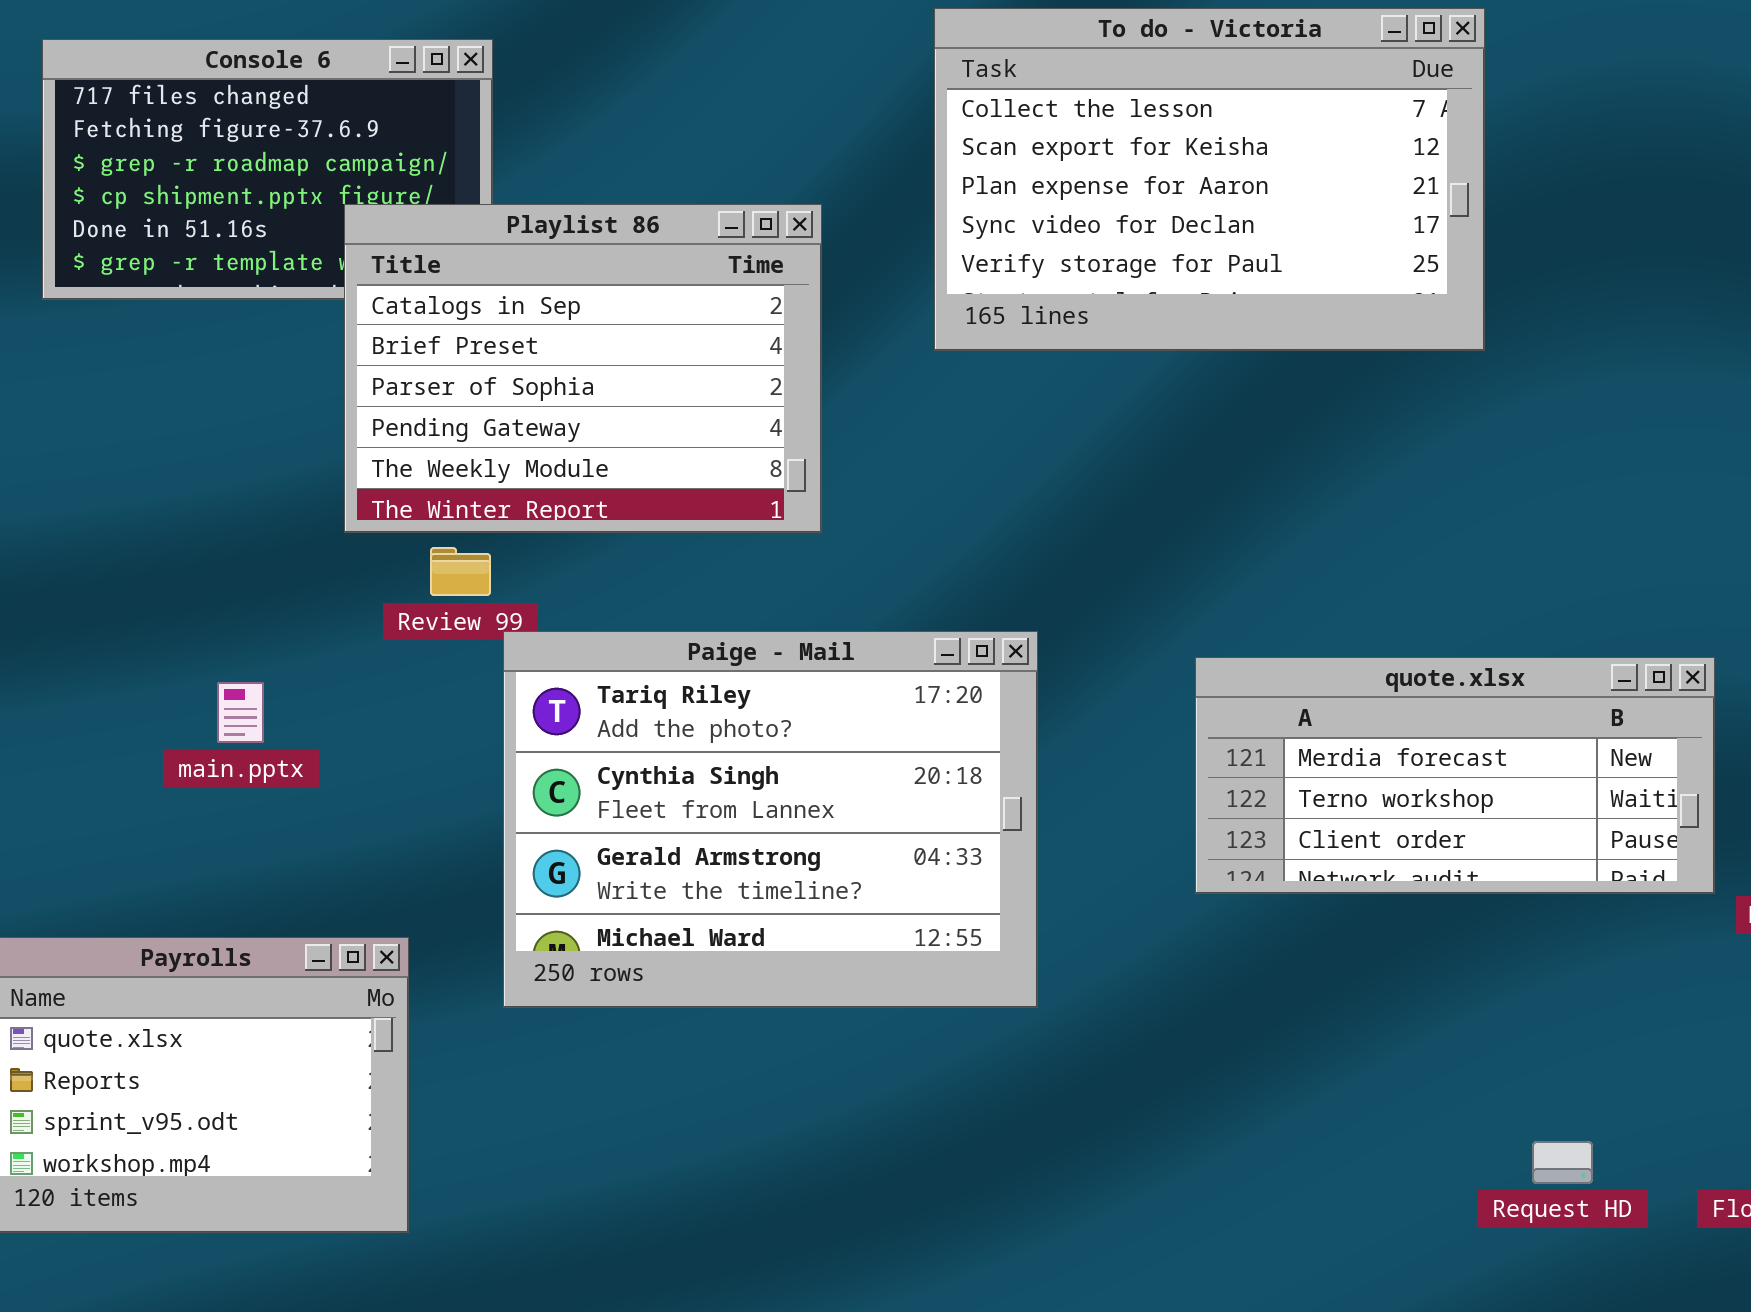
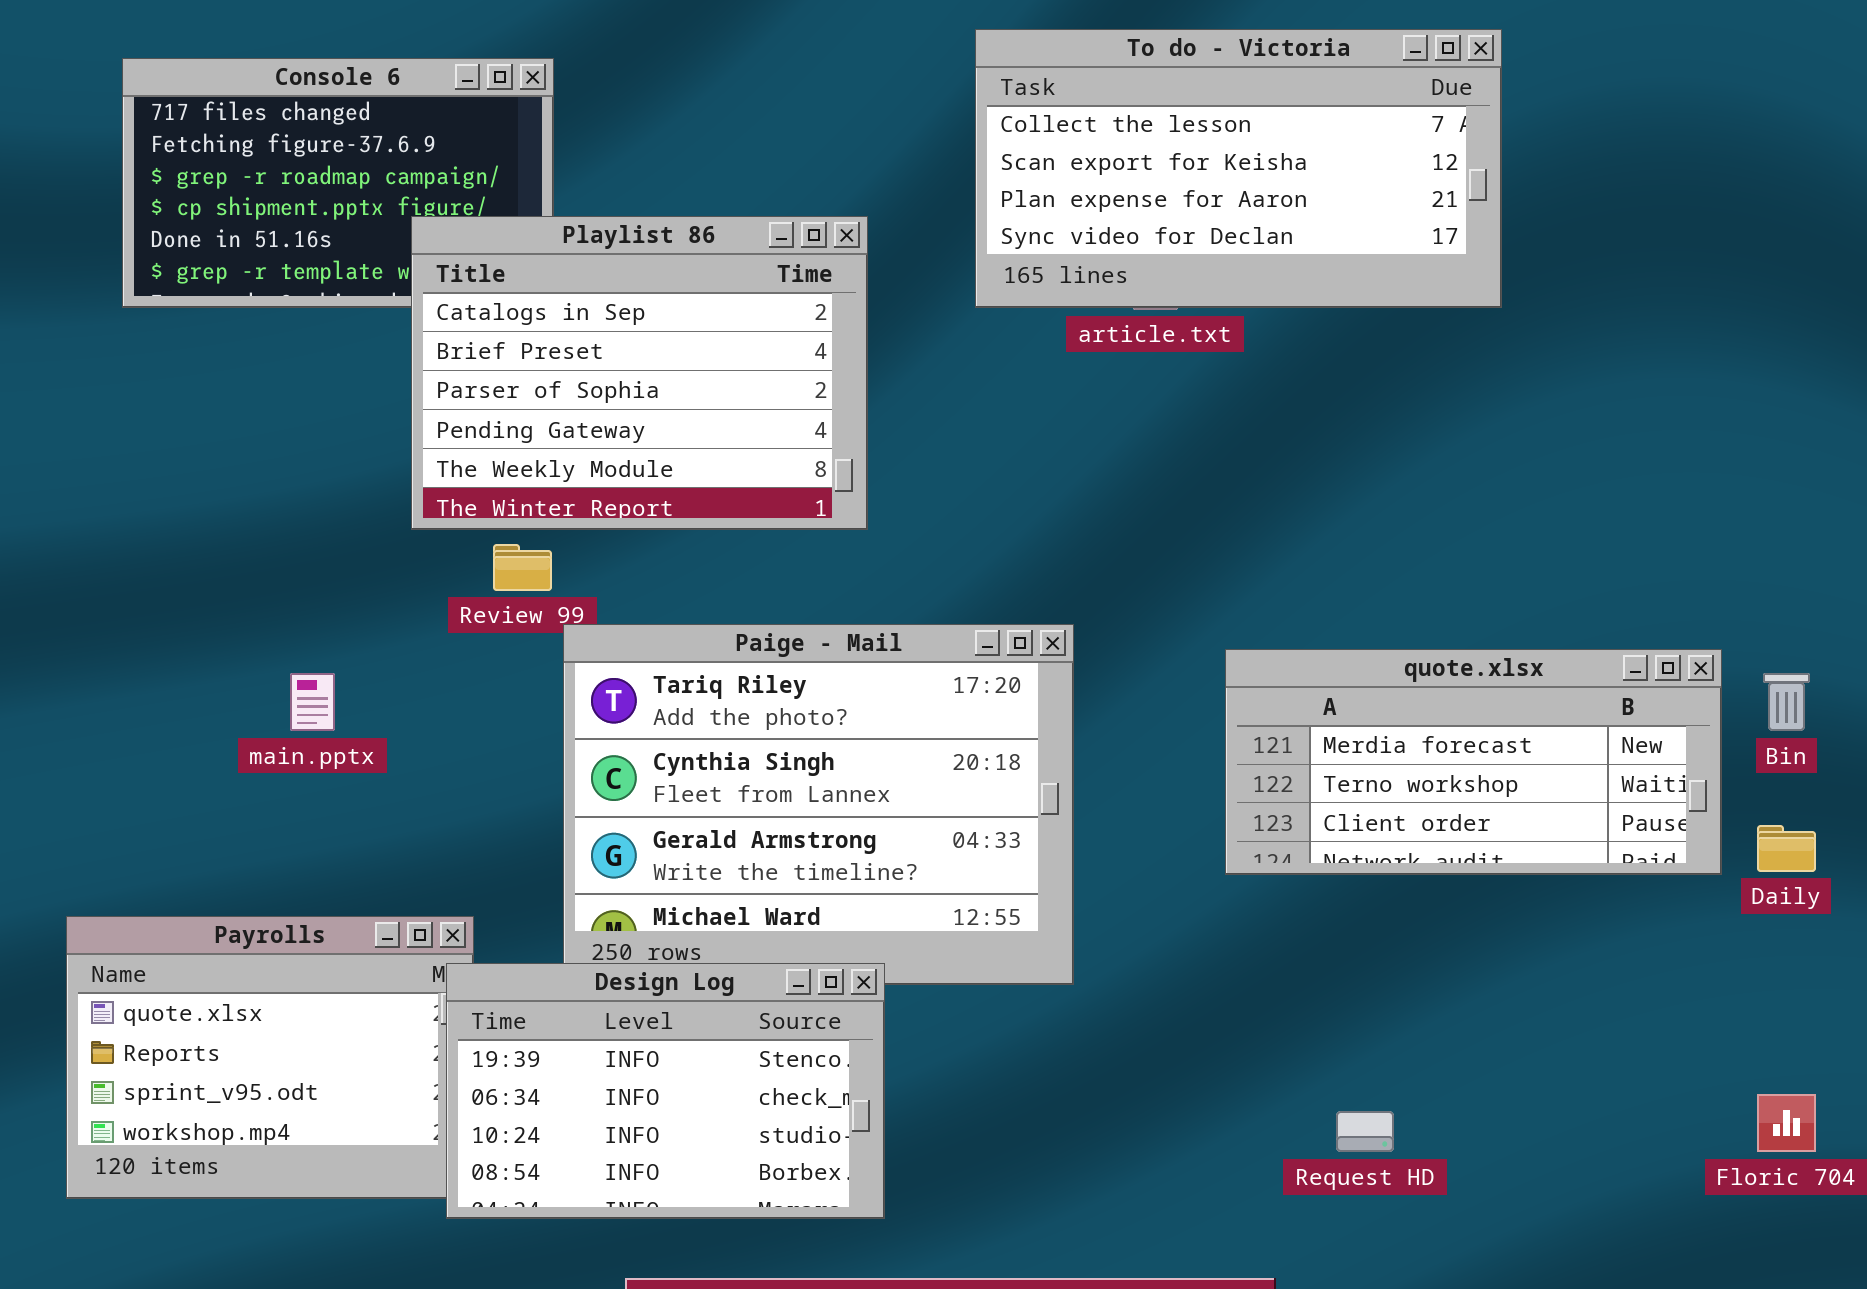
To do - Victoria: [934,8,1485,351] -> [975,29,1502,308], resized
Design Log: none -> [446,963,885,1219], opened
Request HD: [1532,1141,1593,1184] -> [1336,1111,1394,1152], moved

